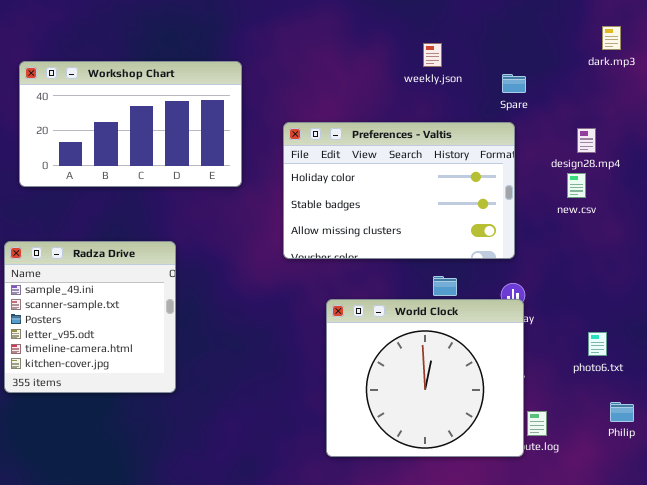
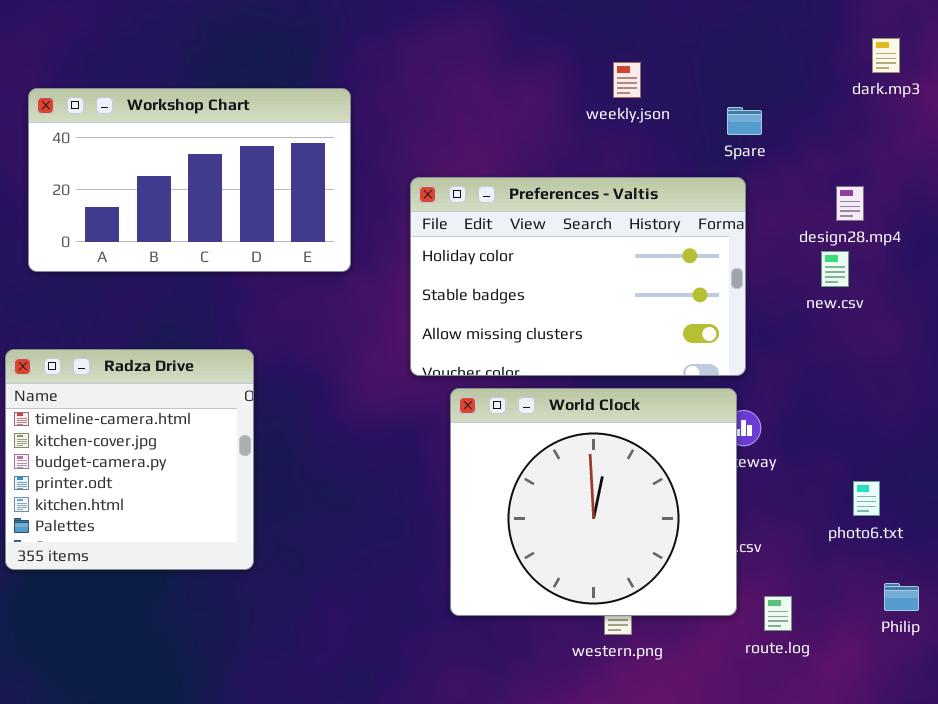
Radza Drive: [4,241,176,393] -> [5,349,254,570], scrolled down 4 rows
World Clock: [326,299,524,457] -> [450,388,737,616], moved

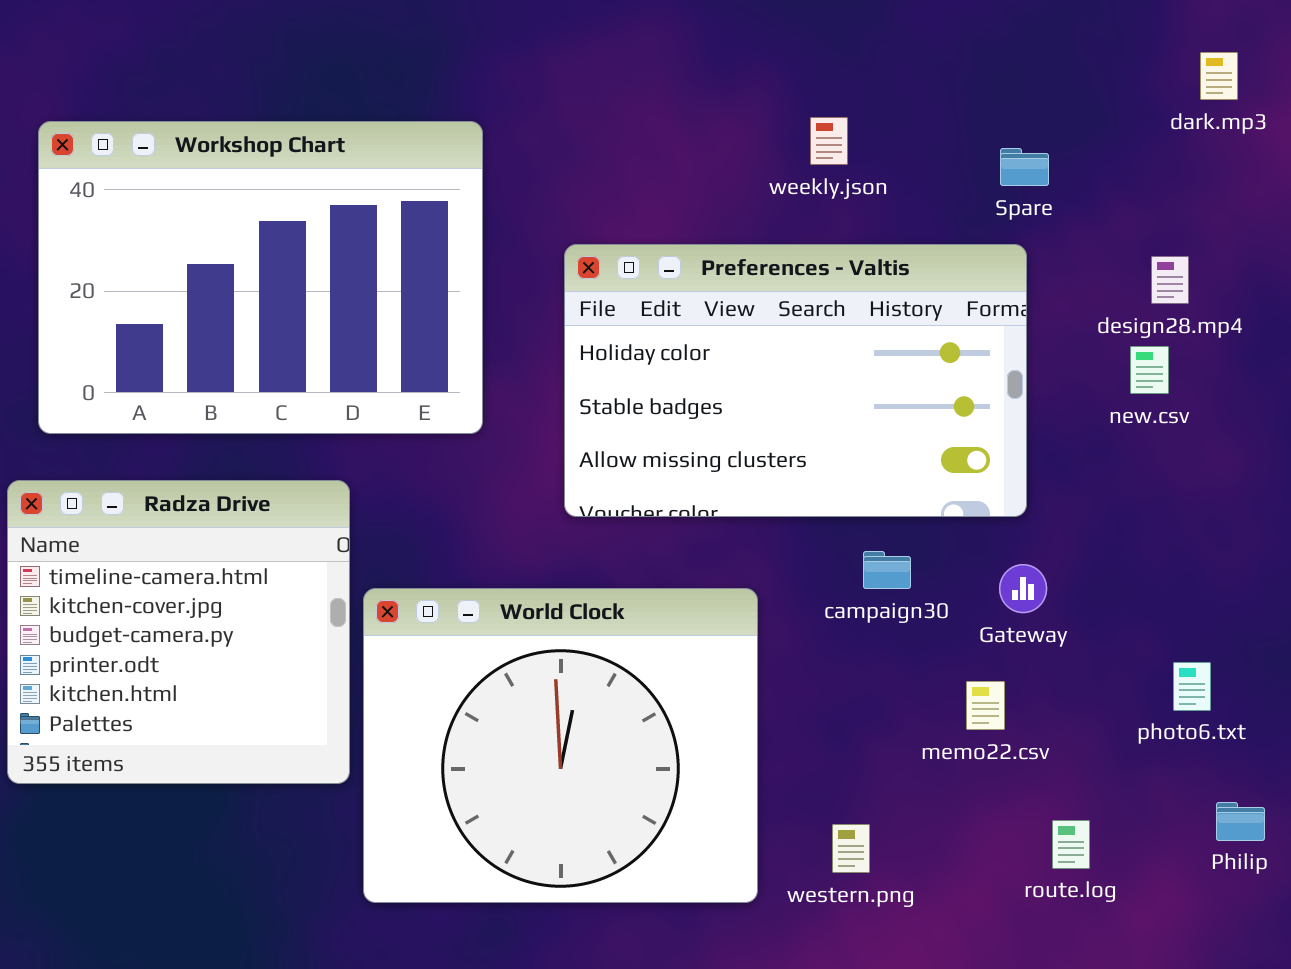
weekly.json: [613,62,641,98] -> [810,117,848,165], moved
Workshop Chart: [28,88,351,272] -> [38,121,483,434], resized
World Clock: [450,388,737,616] -> [363,588,758,903], moved

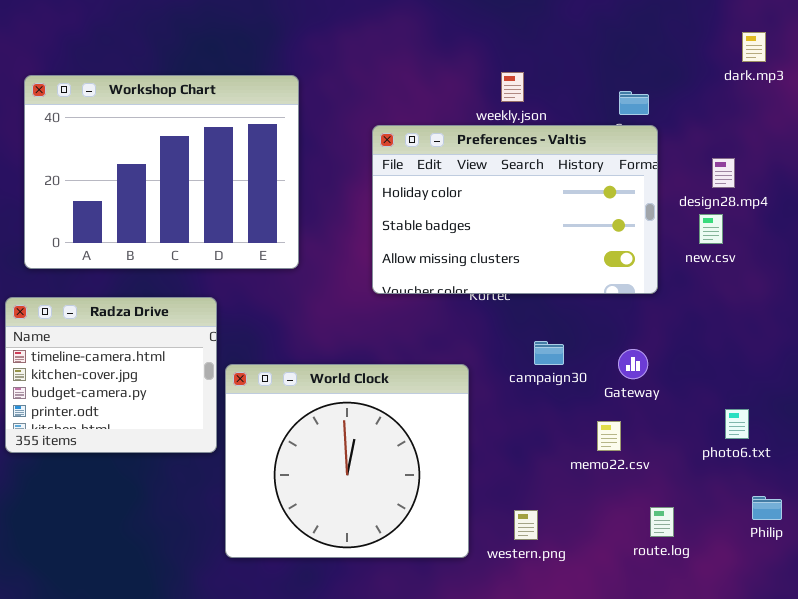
Preferences - Valtis: [564,244,1027,517] -> [372,125,658,294], moved
Radza Drive: [7,480,350,784] -> [5,297,217,453], resized

